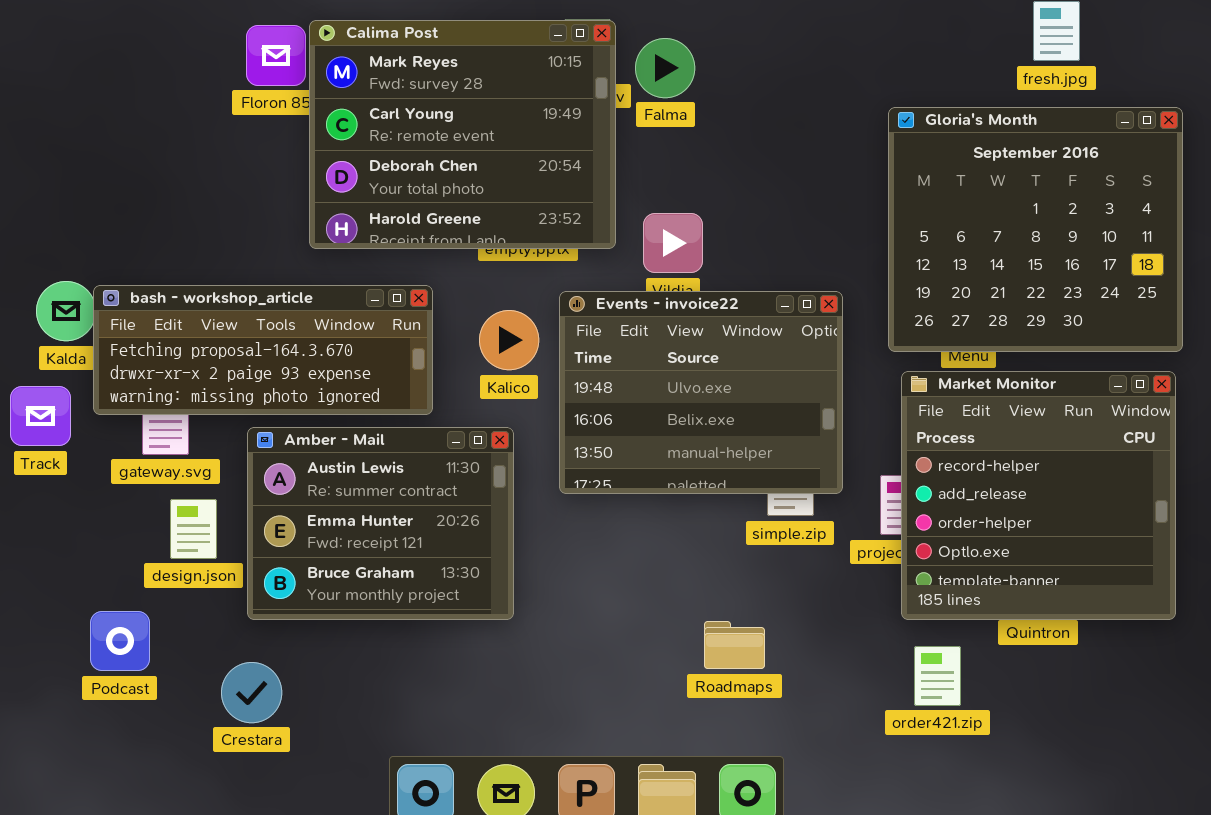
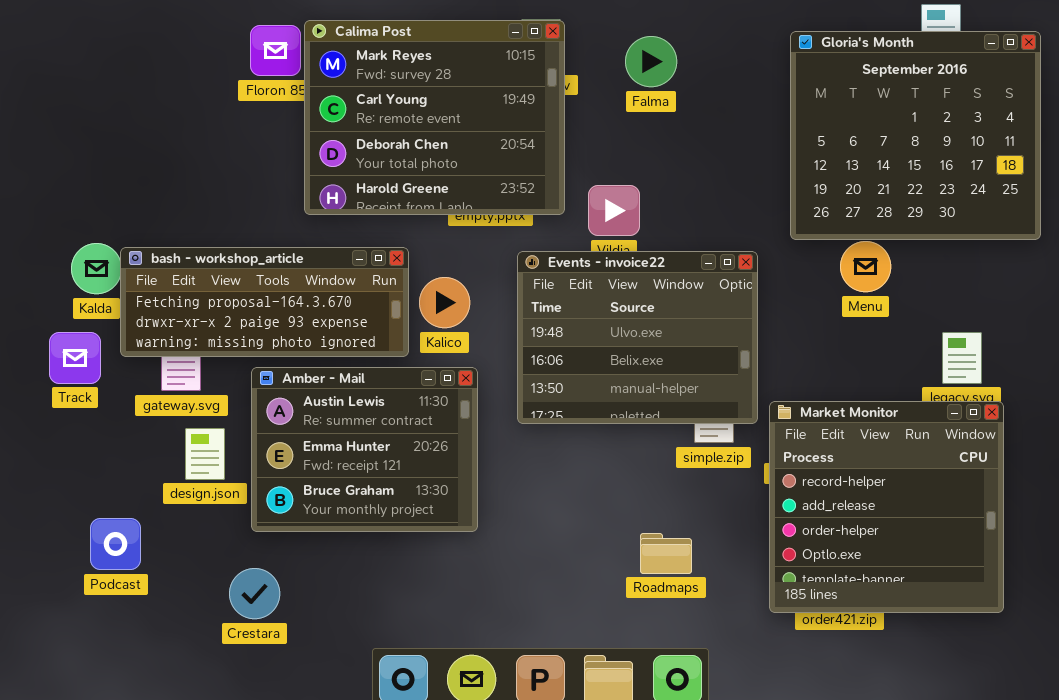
Falma: [635,38,695,98] -> [625,36,677,87], moved
Gloria's Month: [888,107,1183,352] -> [790,31,1041,240], moved
Kalico: [479,310,539,370] -> [419,277,470,328], moved
Market Monitor: [901,371,1176,620] -> [769,401,1004,613], moved
Podcast: [90,611,150,671] -> [90,518,141,570], moved

